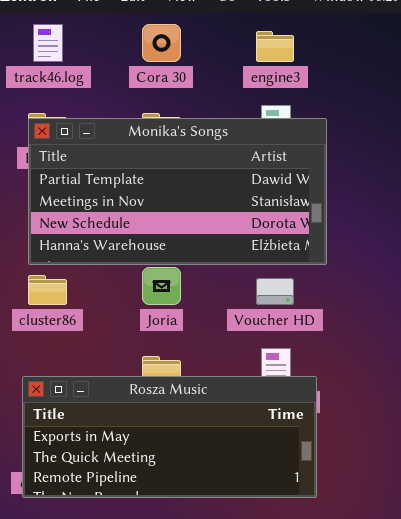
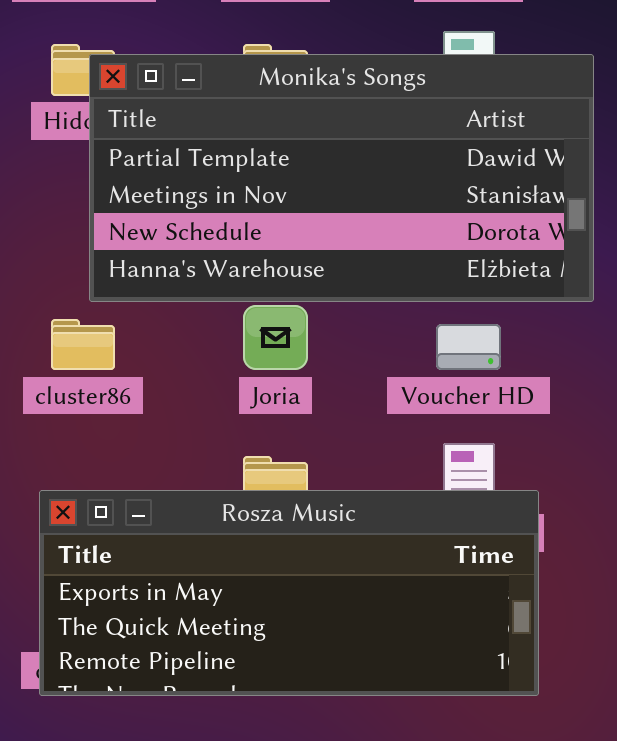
Monika's Songs: [28,118,327,265] -> [89,54,594,302], moved

